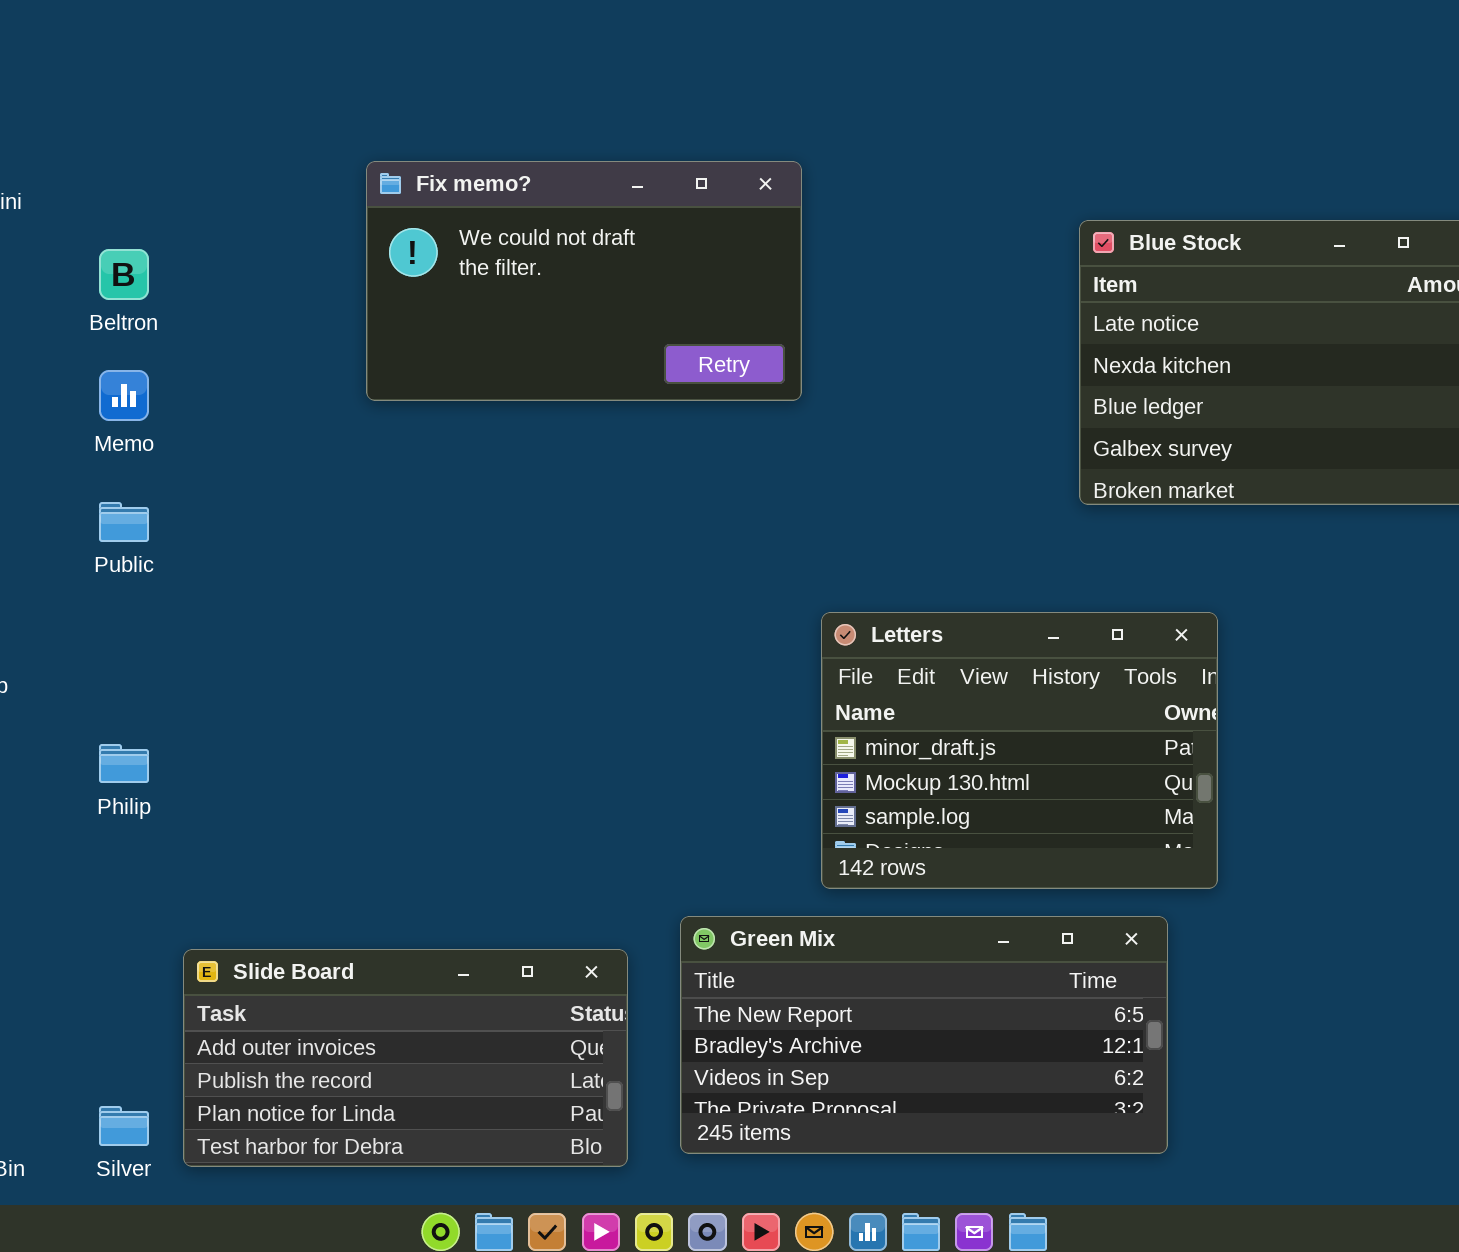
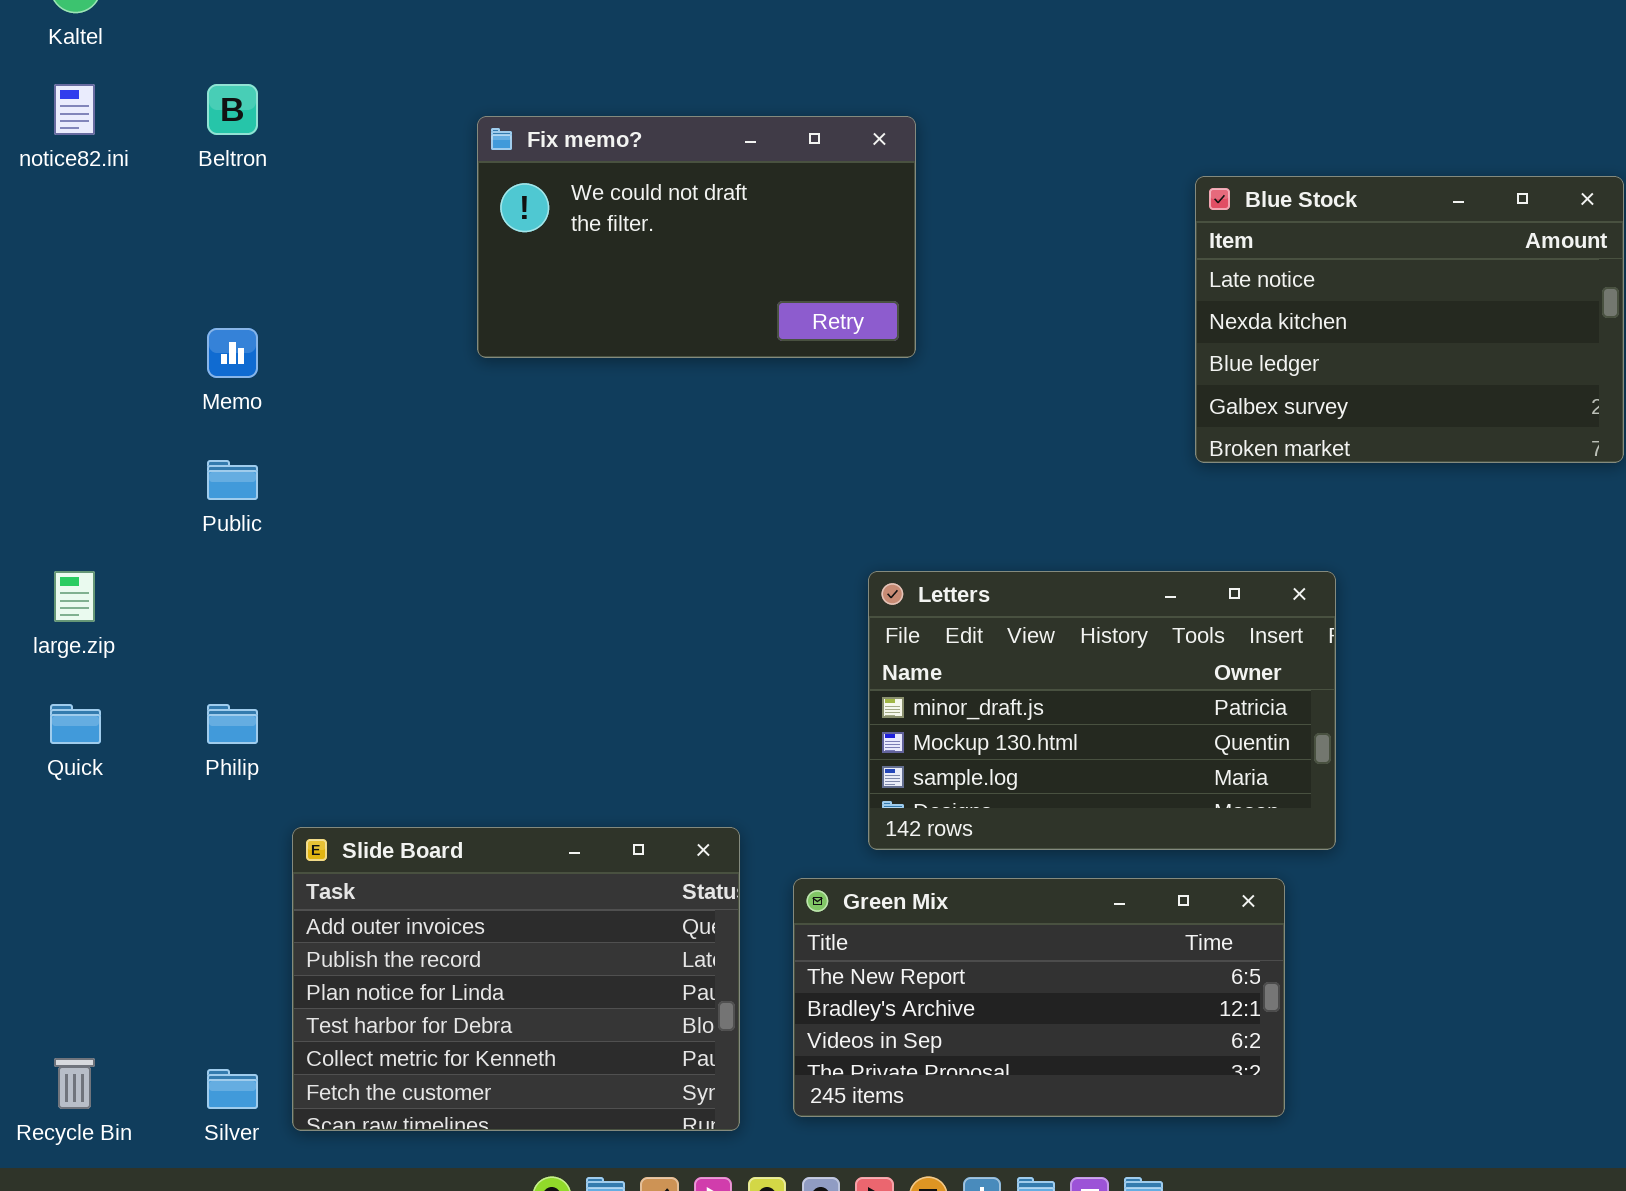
Beltron: [99,249,149,300] -> [207,84,258,135], moved
Letters: [821,612,1218,889] -> [868,571,1336,850], resized
Slide Board: [183,949,628,1167] -> [292,827,740,1131], resized

